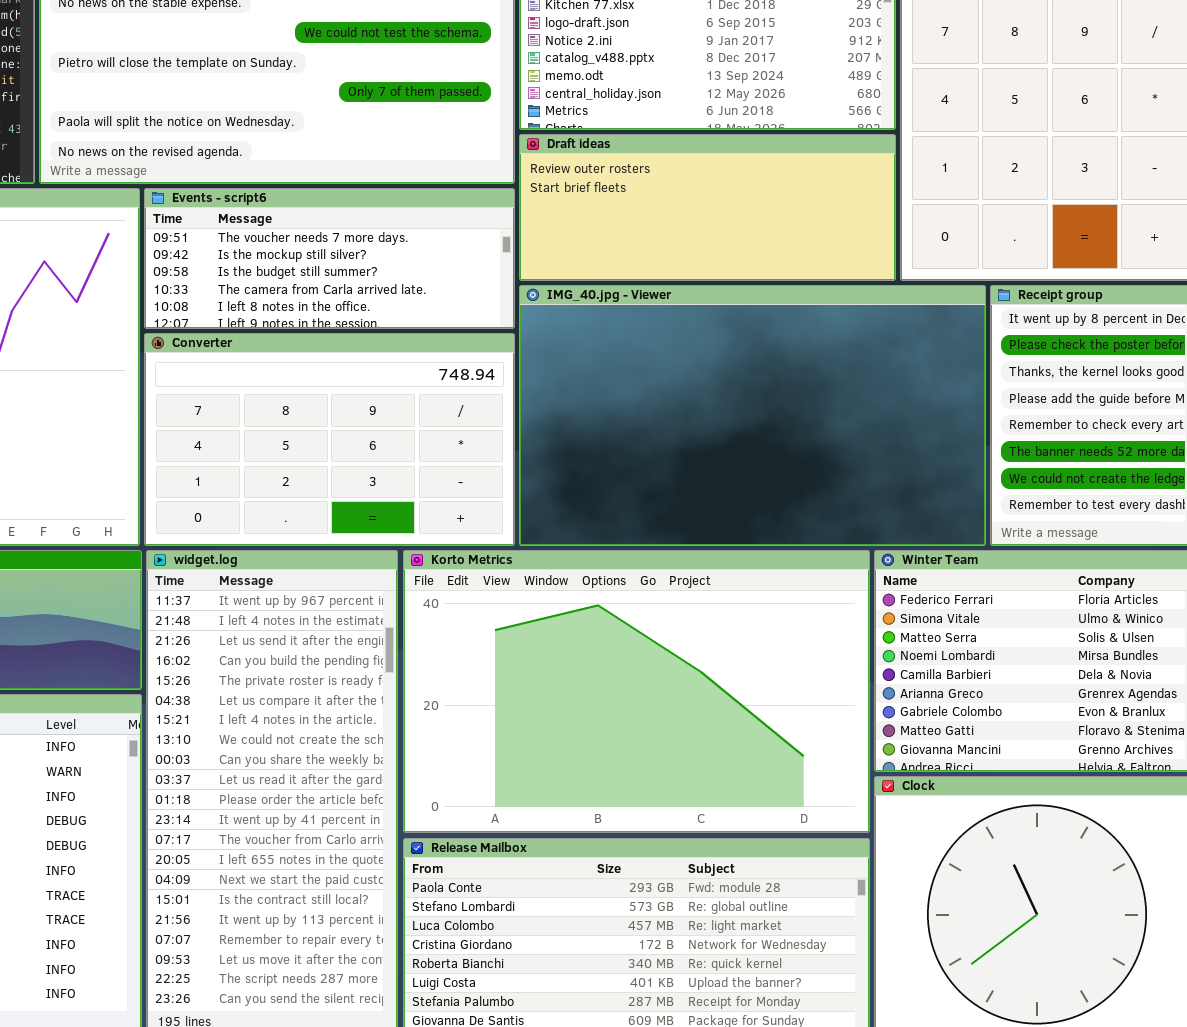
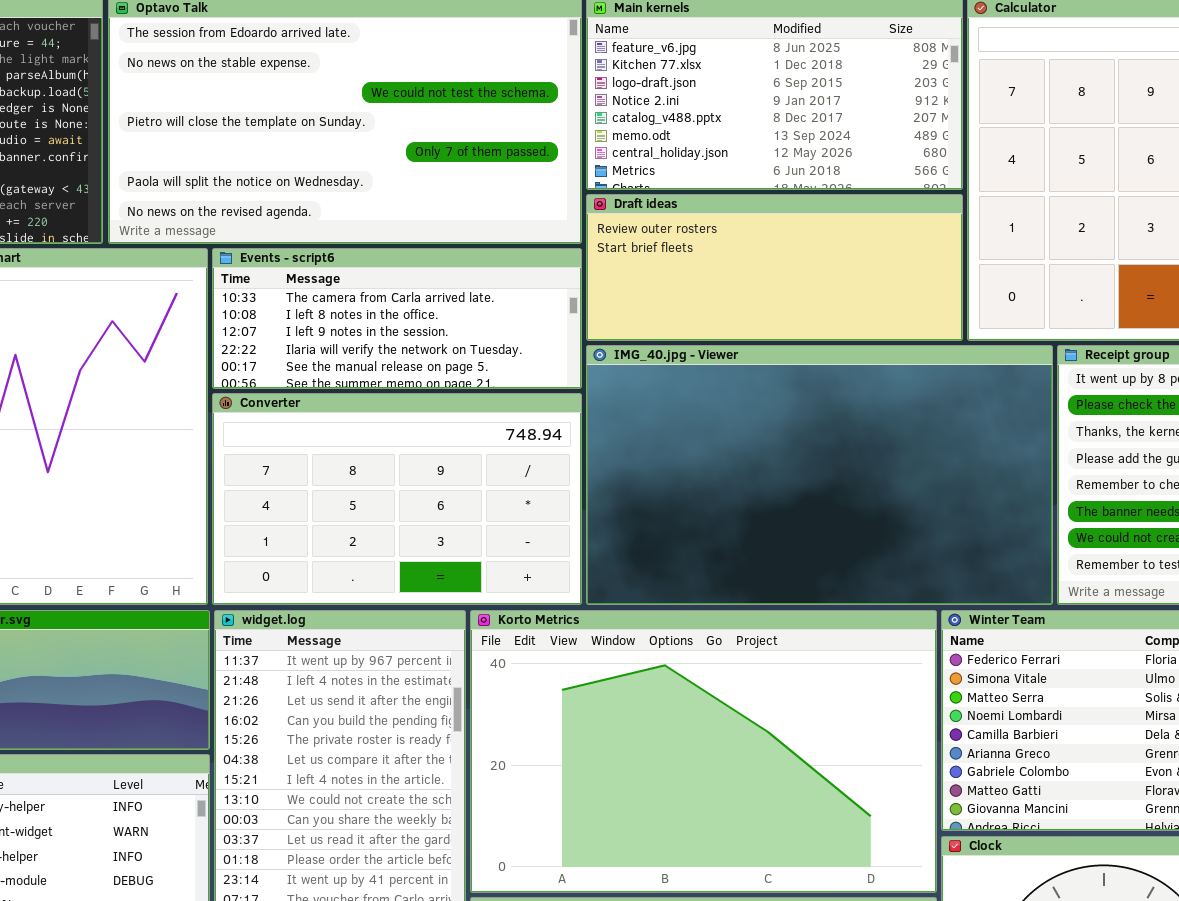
Events - script6: [144,188,515,329] -> [212,248,582,389], scrolled down 3 rows

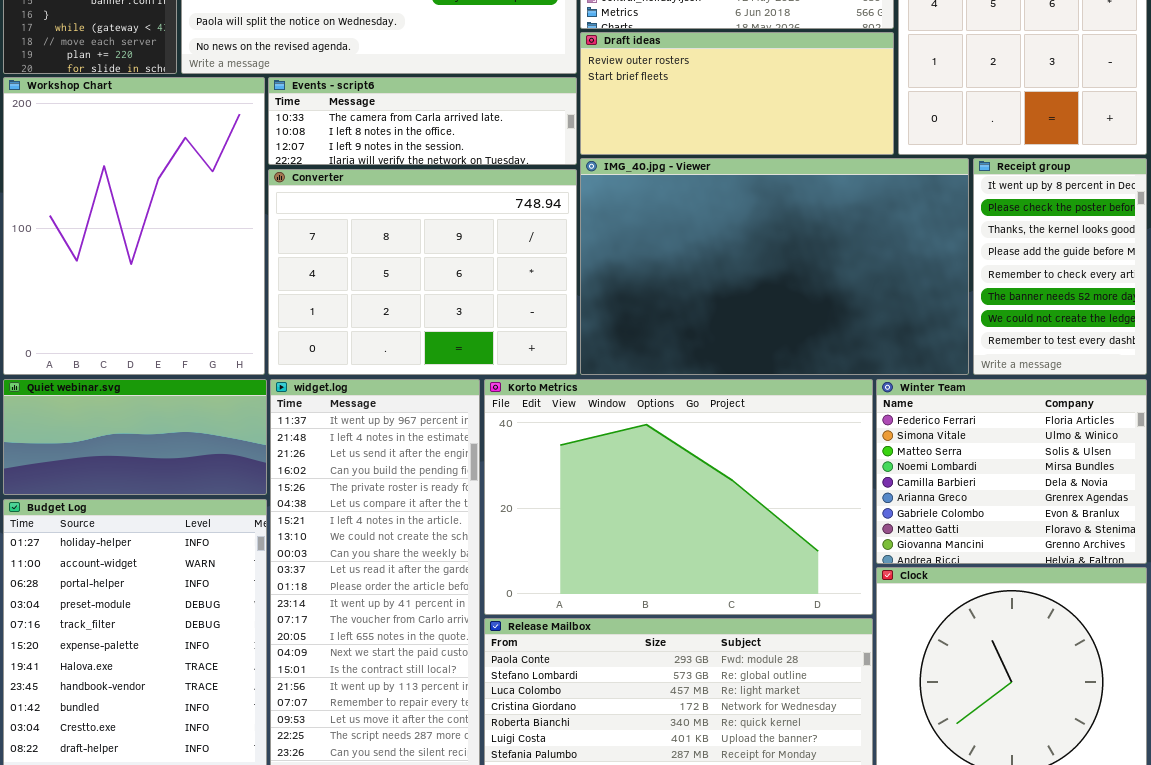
Events - script6: [212,248,582,389] -> [268,77,577,165], resized
Converter: [212,393,582,605] -> [268,169,577,375], resized

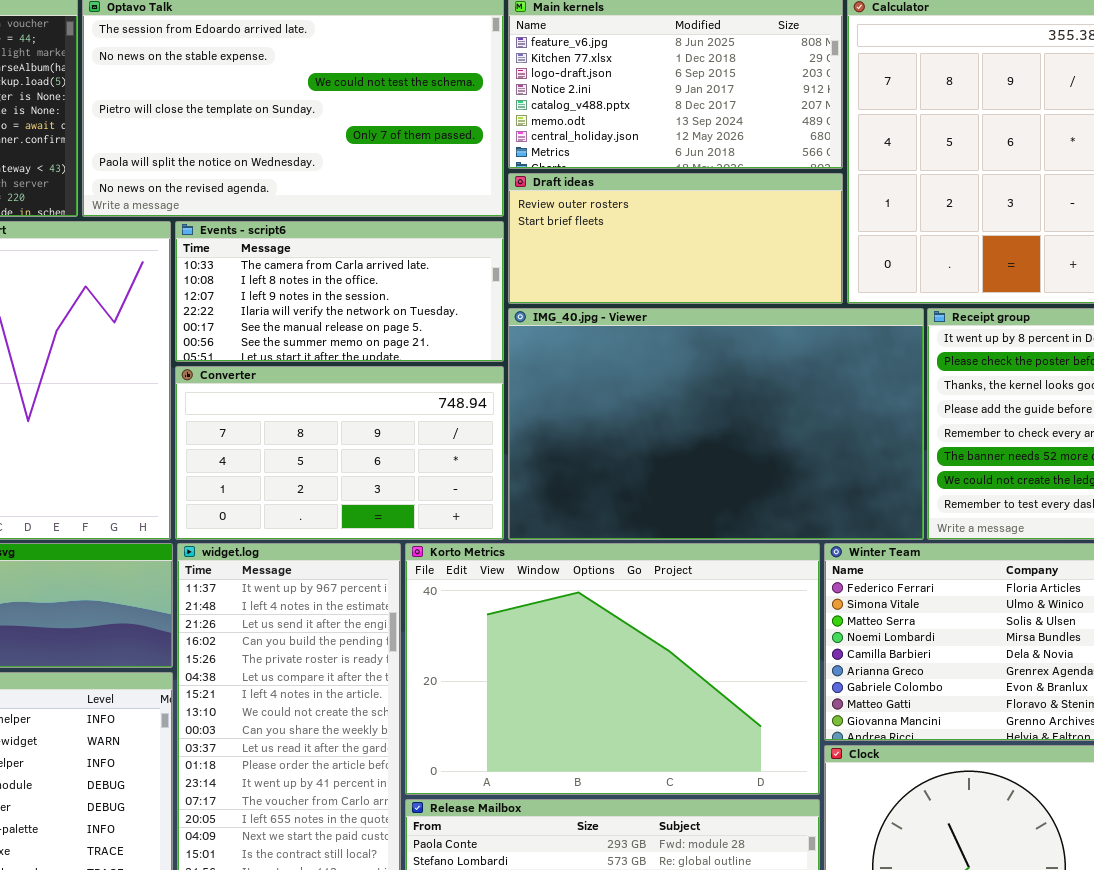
Events - script6: [268,77,577,165] -> [175,221,504,362], resized
Converter: [268,169,577,375] -> [175,366,504,540], resized

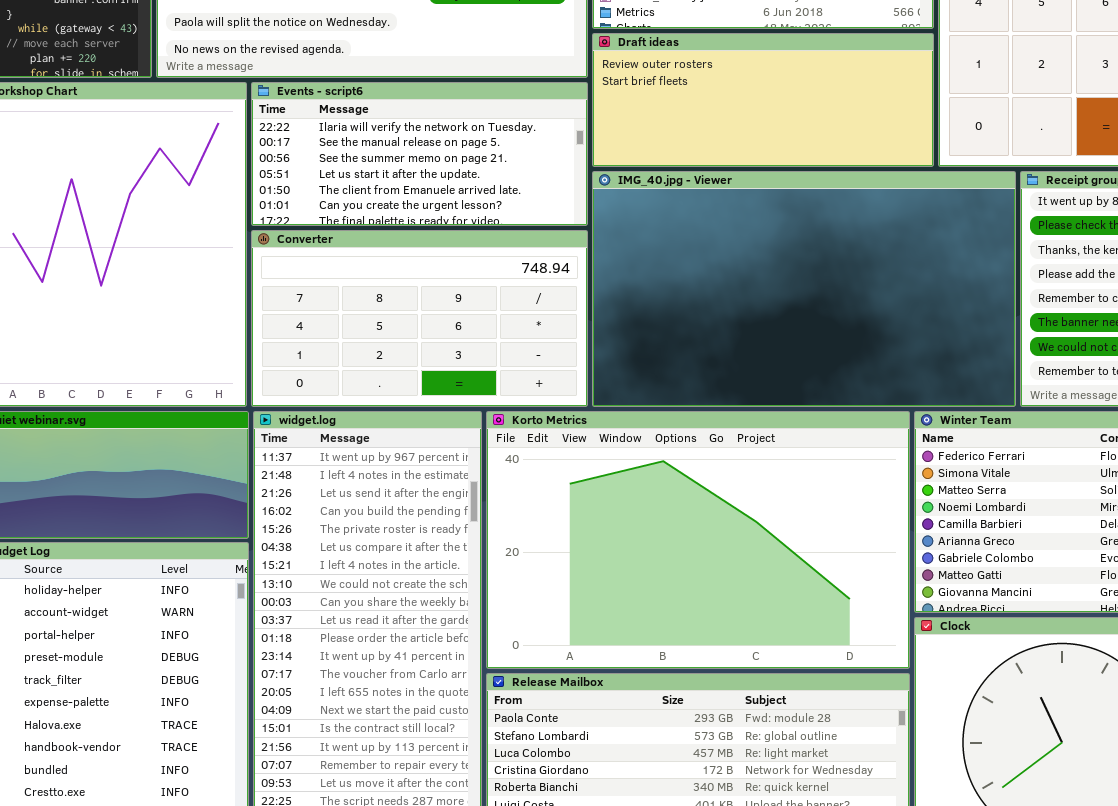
Events - script6: [175,221,504,362] -> [251,82,588,226], scrolled down 3 rows

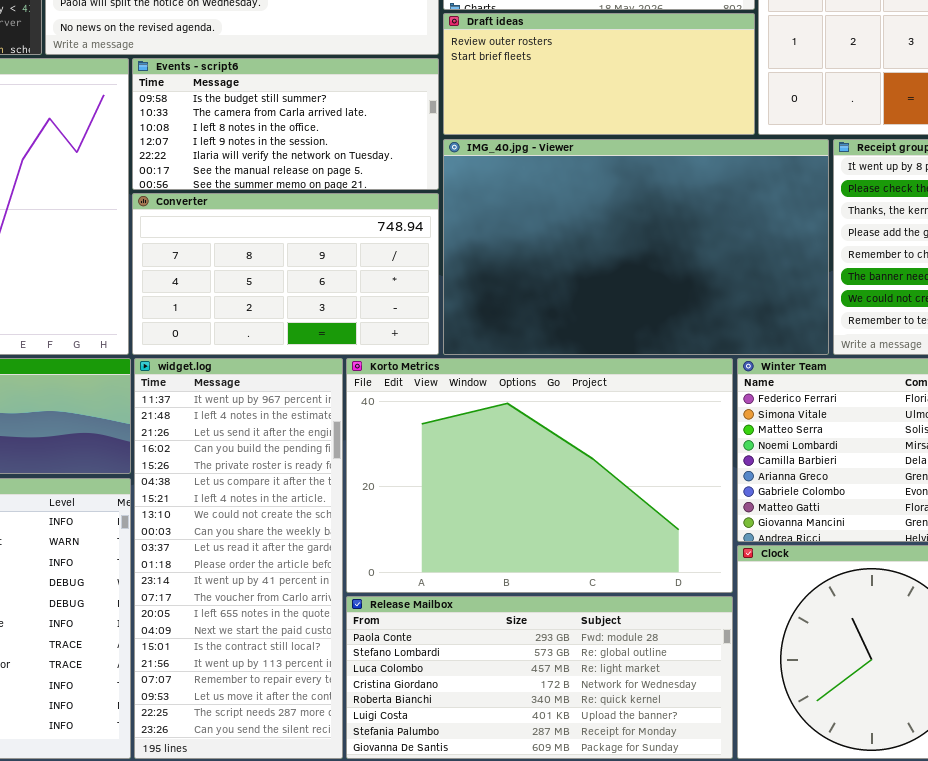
Events - script6: [251,82,588,226] -> [132,58,439,190], scrolled up 4 rows

